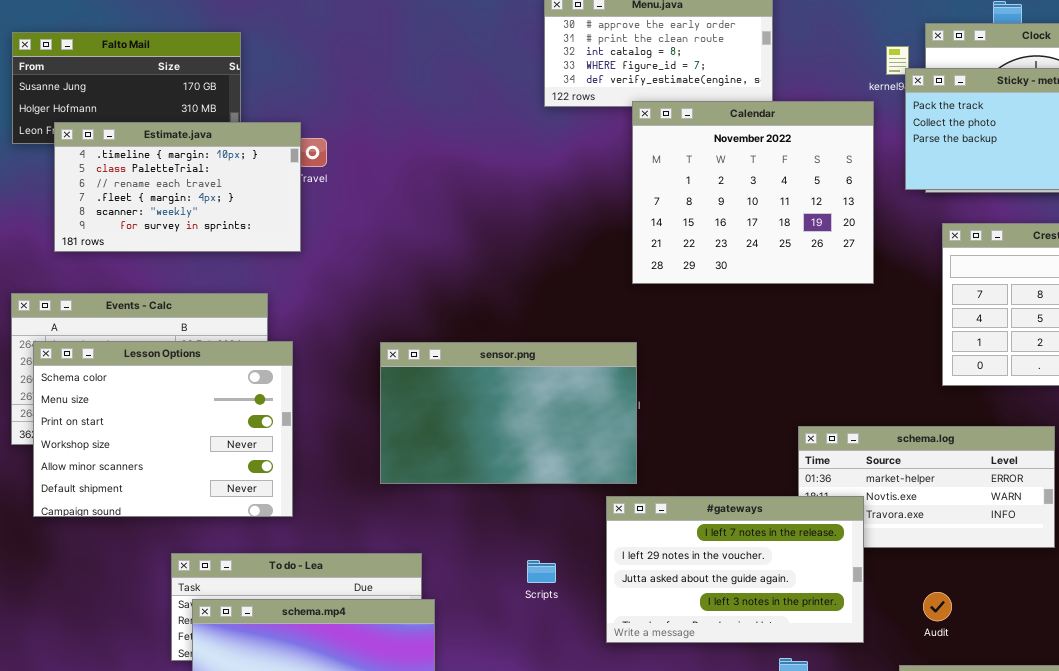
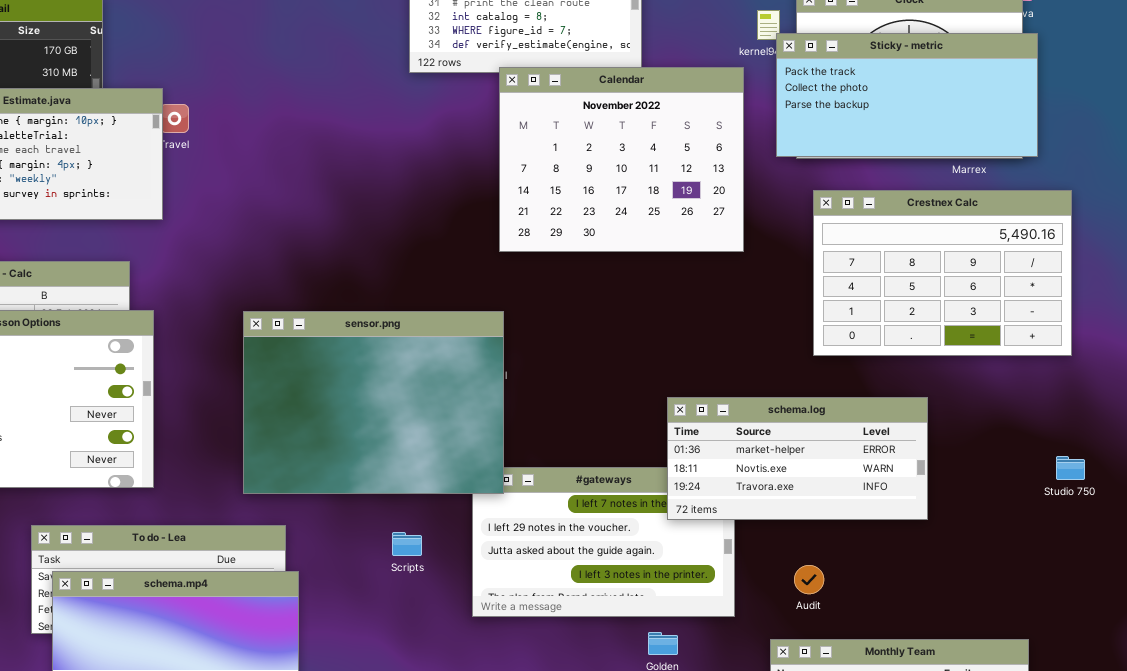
sensor.png: [380,342,637,484] -> [243,311,504,494], resized
schema.log: [798,426,1055,548] -> [667,397,928,520], raised

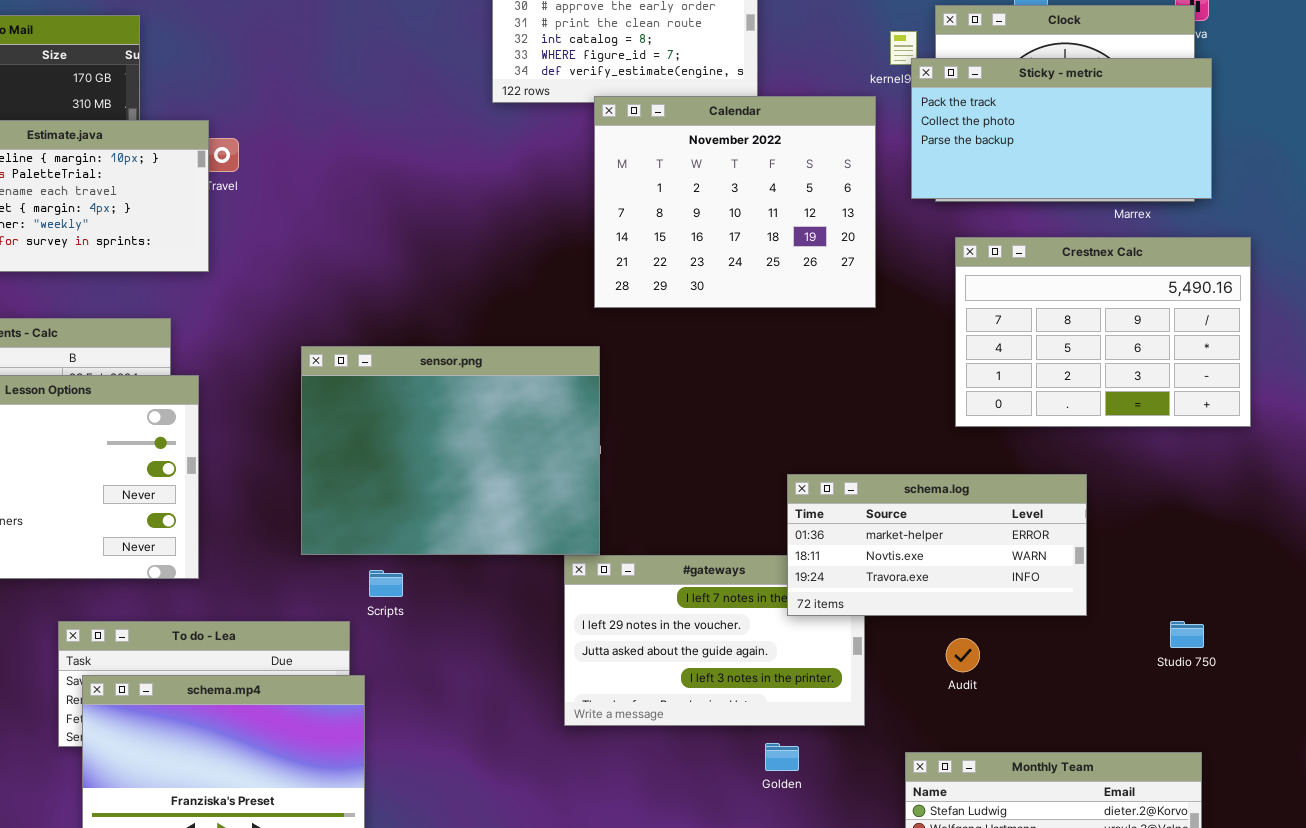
sensor.png: [243,311,504,494] -> [301,346,600,555], moved
Studio 750: [1056,456,1085,480] -> [1170,621,1204,648], moved
Scripts: [392,532,422,556] -> [369,570,403,597], moved
Audit: [794,565,824,594] -> [946,638,980,672], moved

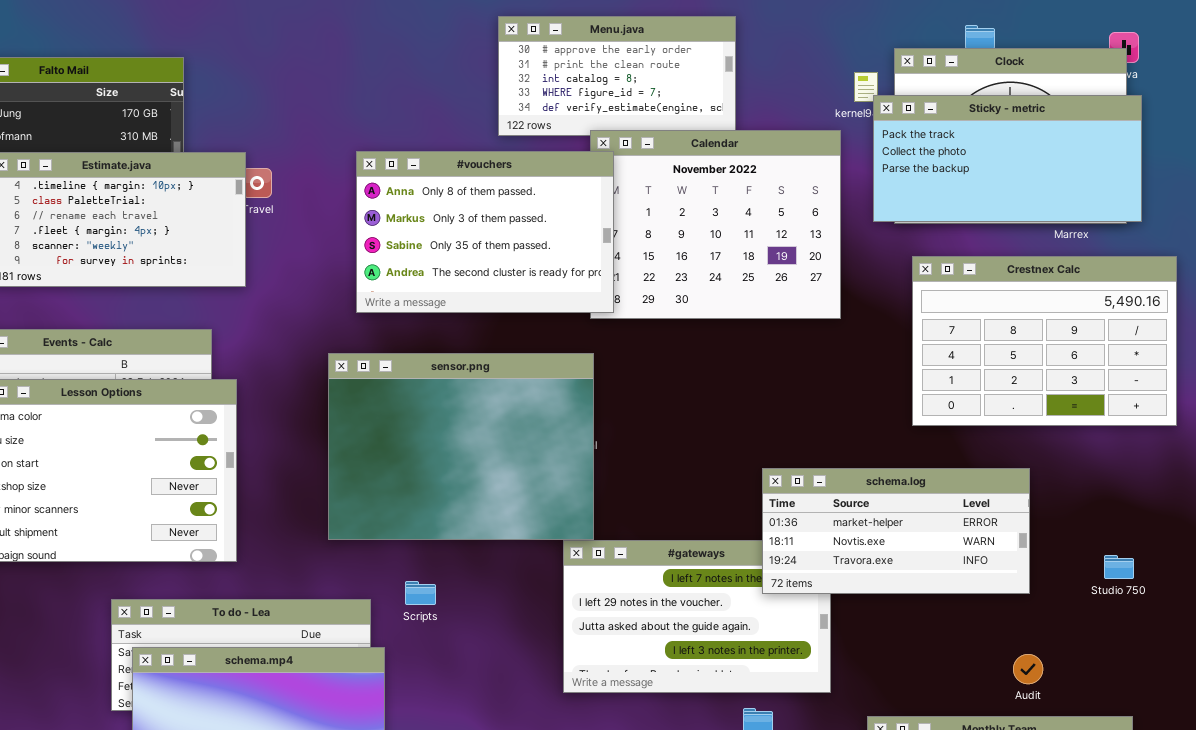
#vouchers: none -> [356,151,614,313], opened
Scripts: [369,570,403,597] -> [405,581,436,605], moved
Studio 750: [1170,621,1204,648] -> [1104,555,1134,579], moved
Audit: [946,638,980,672] -> [1013,654,1043,684], moved

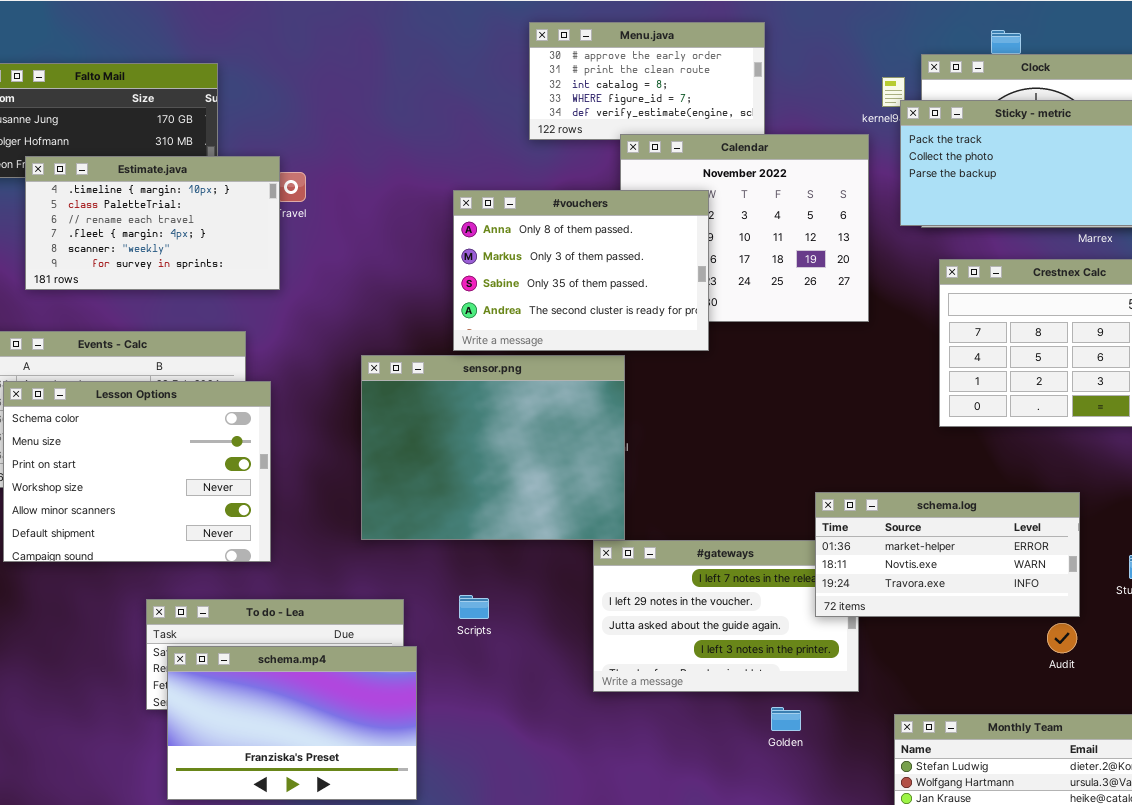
#vouchers: [356,151,614,313] -> [453,190,709,351], moved
schema.log: [762,468,1030,594] -> [815,492,1080,617], moved
Scripts: [405,581,436,605] -> [459,595,489,619], moved
Audit: [1013,654,1043,684] -> [1047,623,1077,653], moved

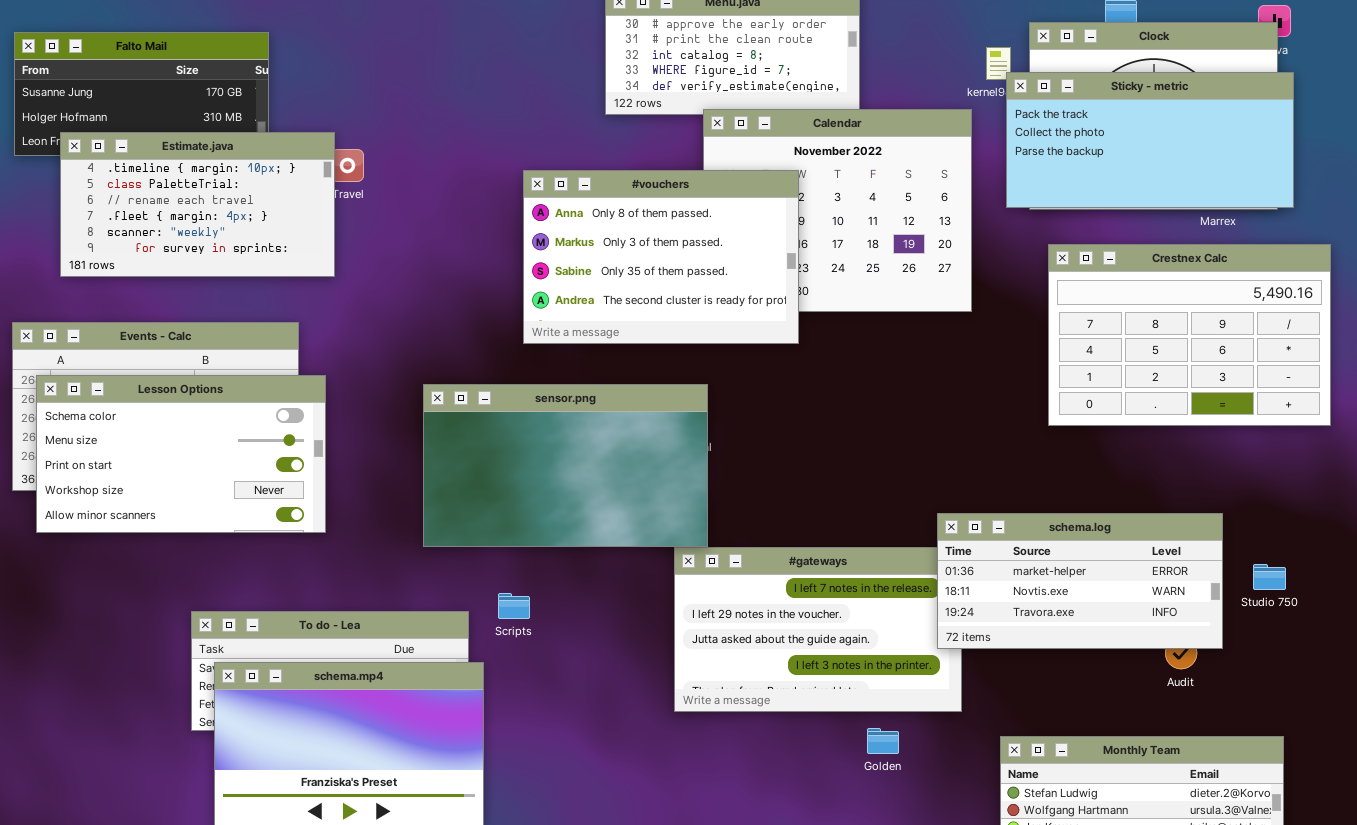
sensor.png: [361,355,625,540] -> [423,384,708,547], resized
Lesson Options: [3,381,271,562] -> [36,375,326,533], resized
schema.log: [815,492,1080,617] -> [937,513,1223,649], moved
Scripts: [459,595,489,619] -> [498,593,530,619], moved

